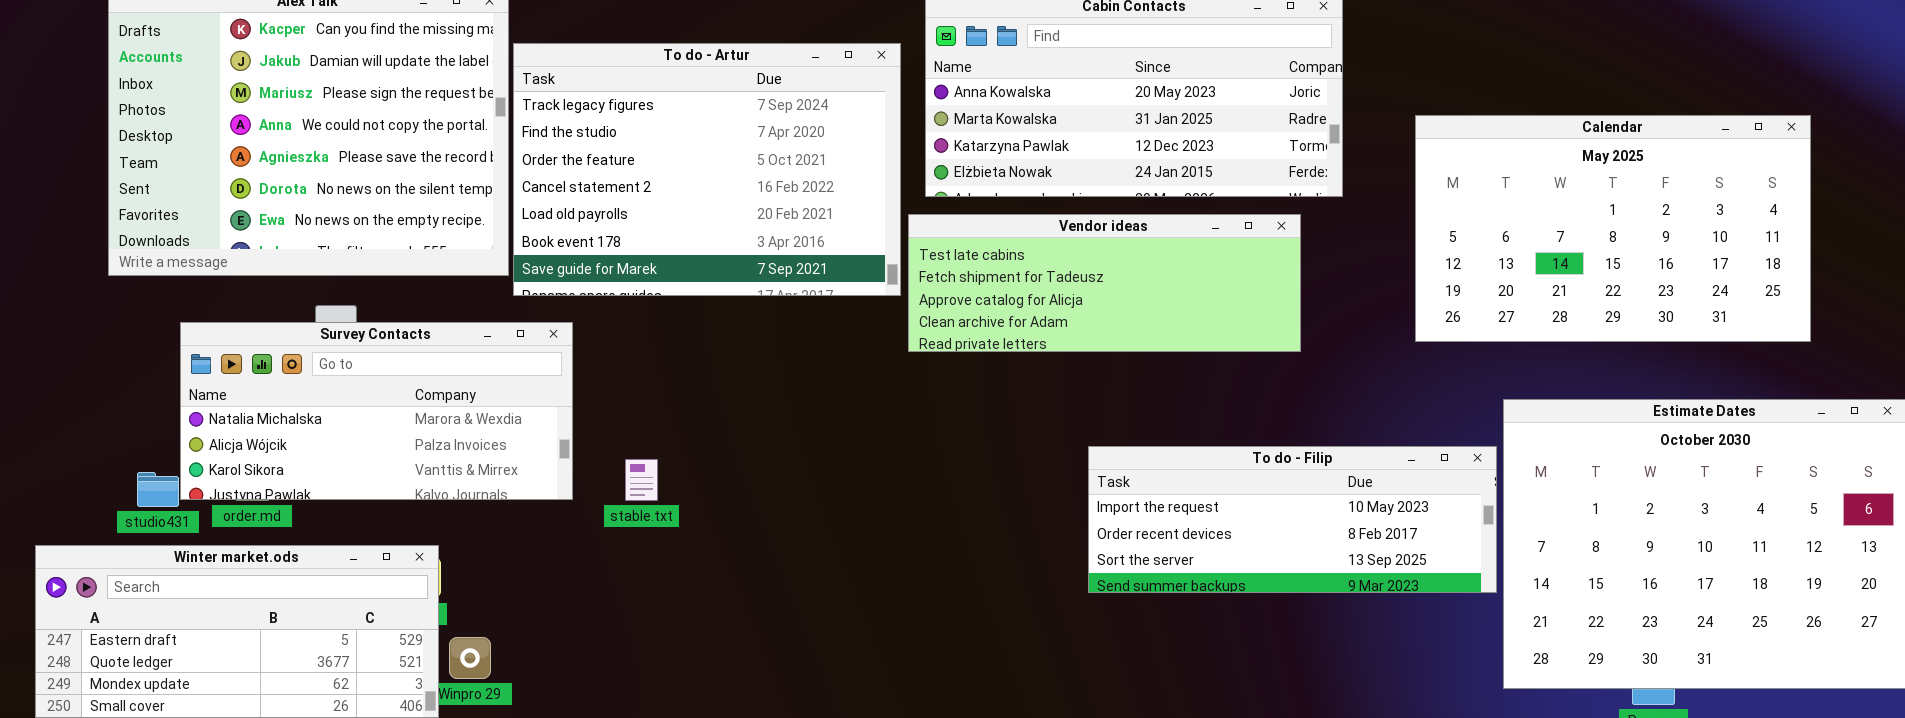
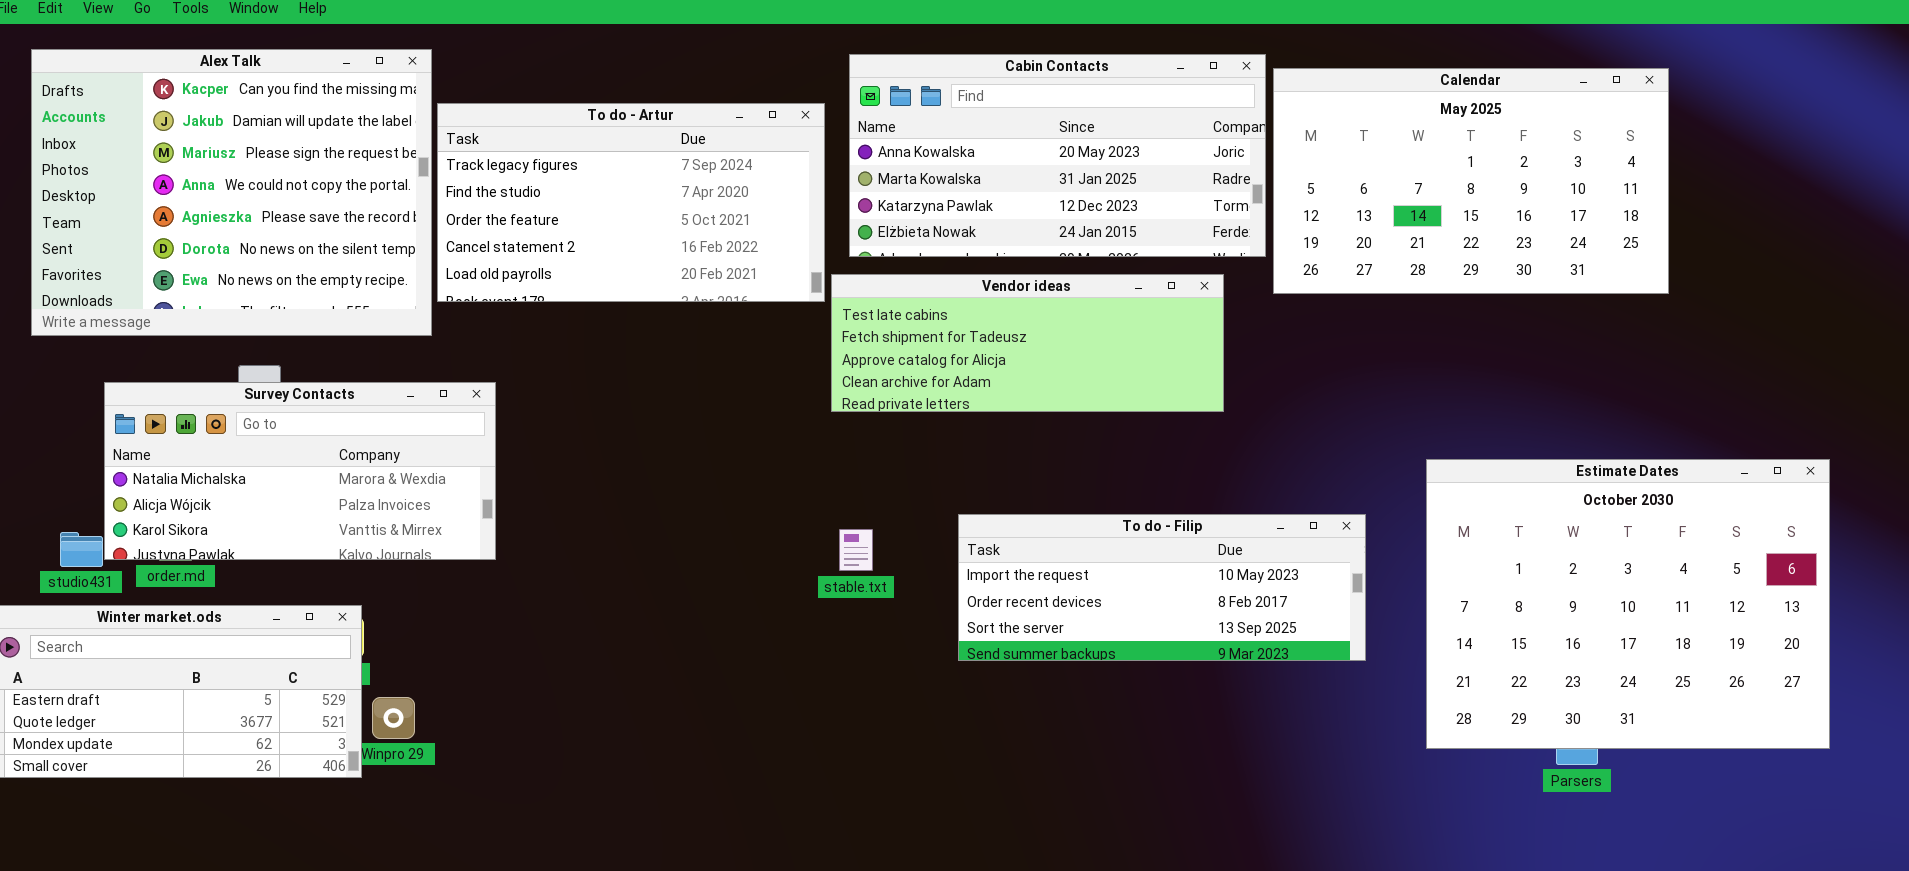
To do - Artur: [513,43,901,296] -> [437,103,825,302], resized
Calendar: [1415,115,1811,342] -> [1273,68,1669,294], moved
To do - Filip: [1088,446,1497,593] -> [958,514,1366,661], moved
stable.txt: [625,459,658,501] -> [839,529,873,571], moved

